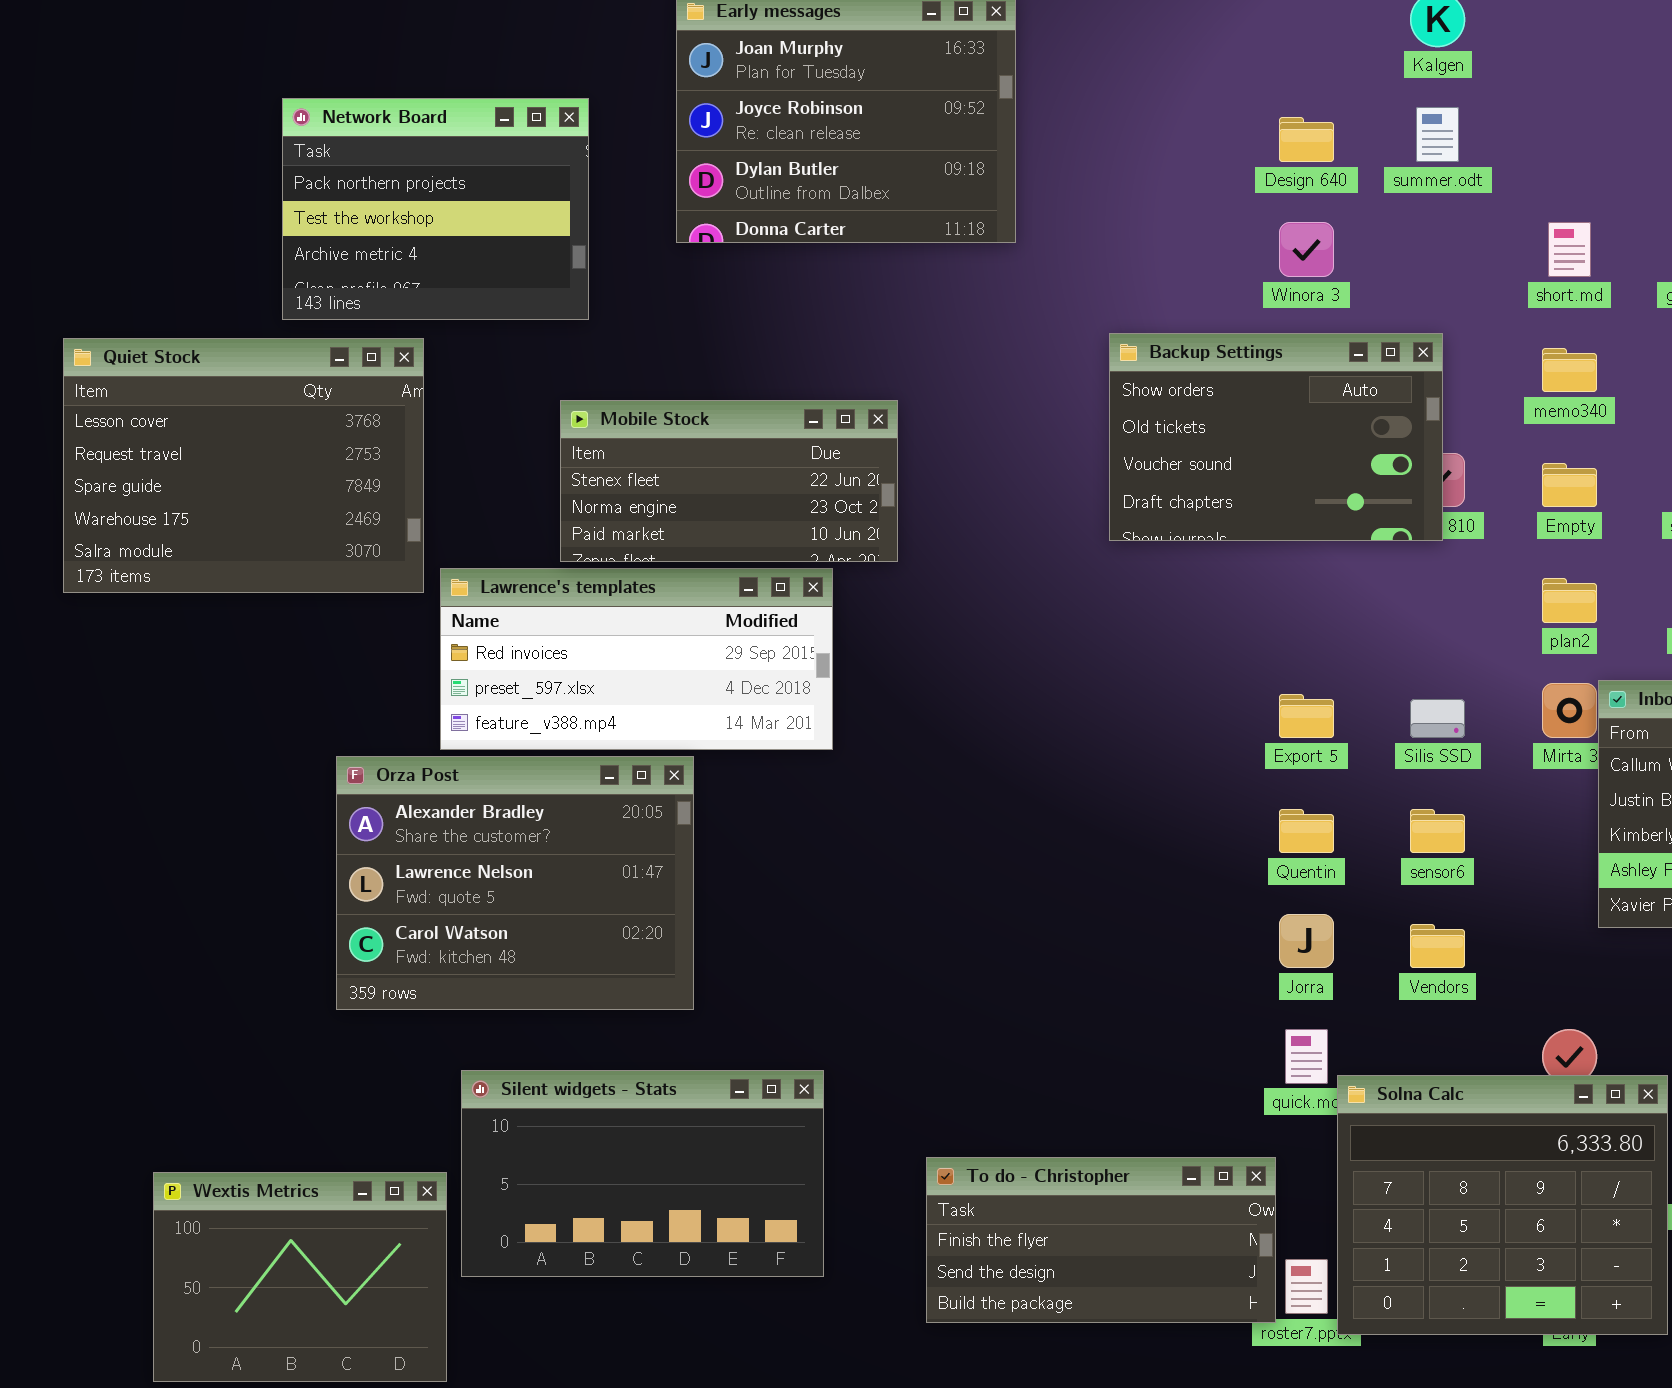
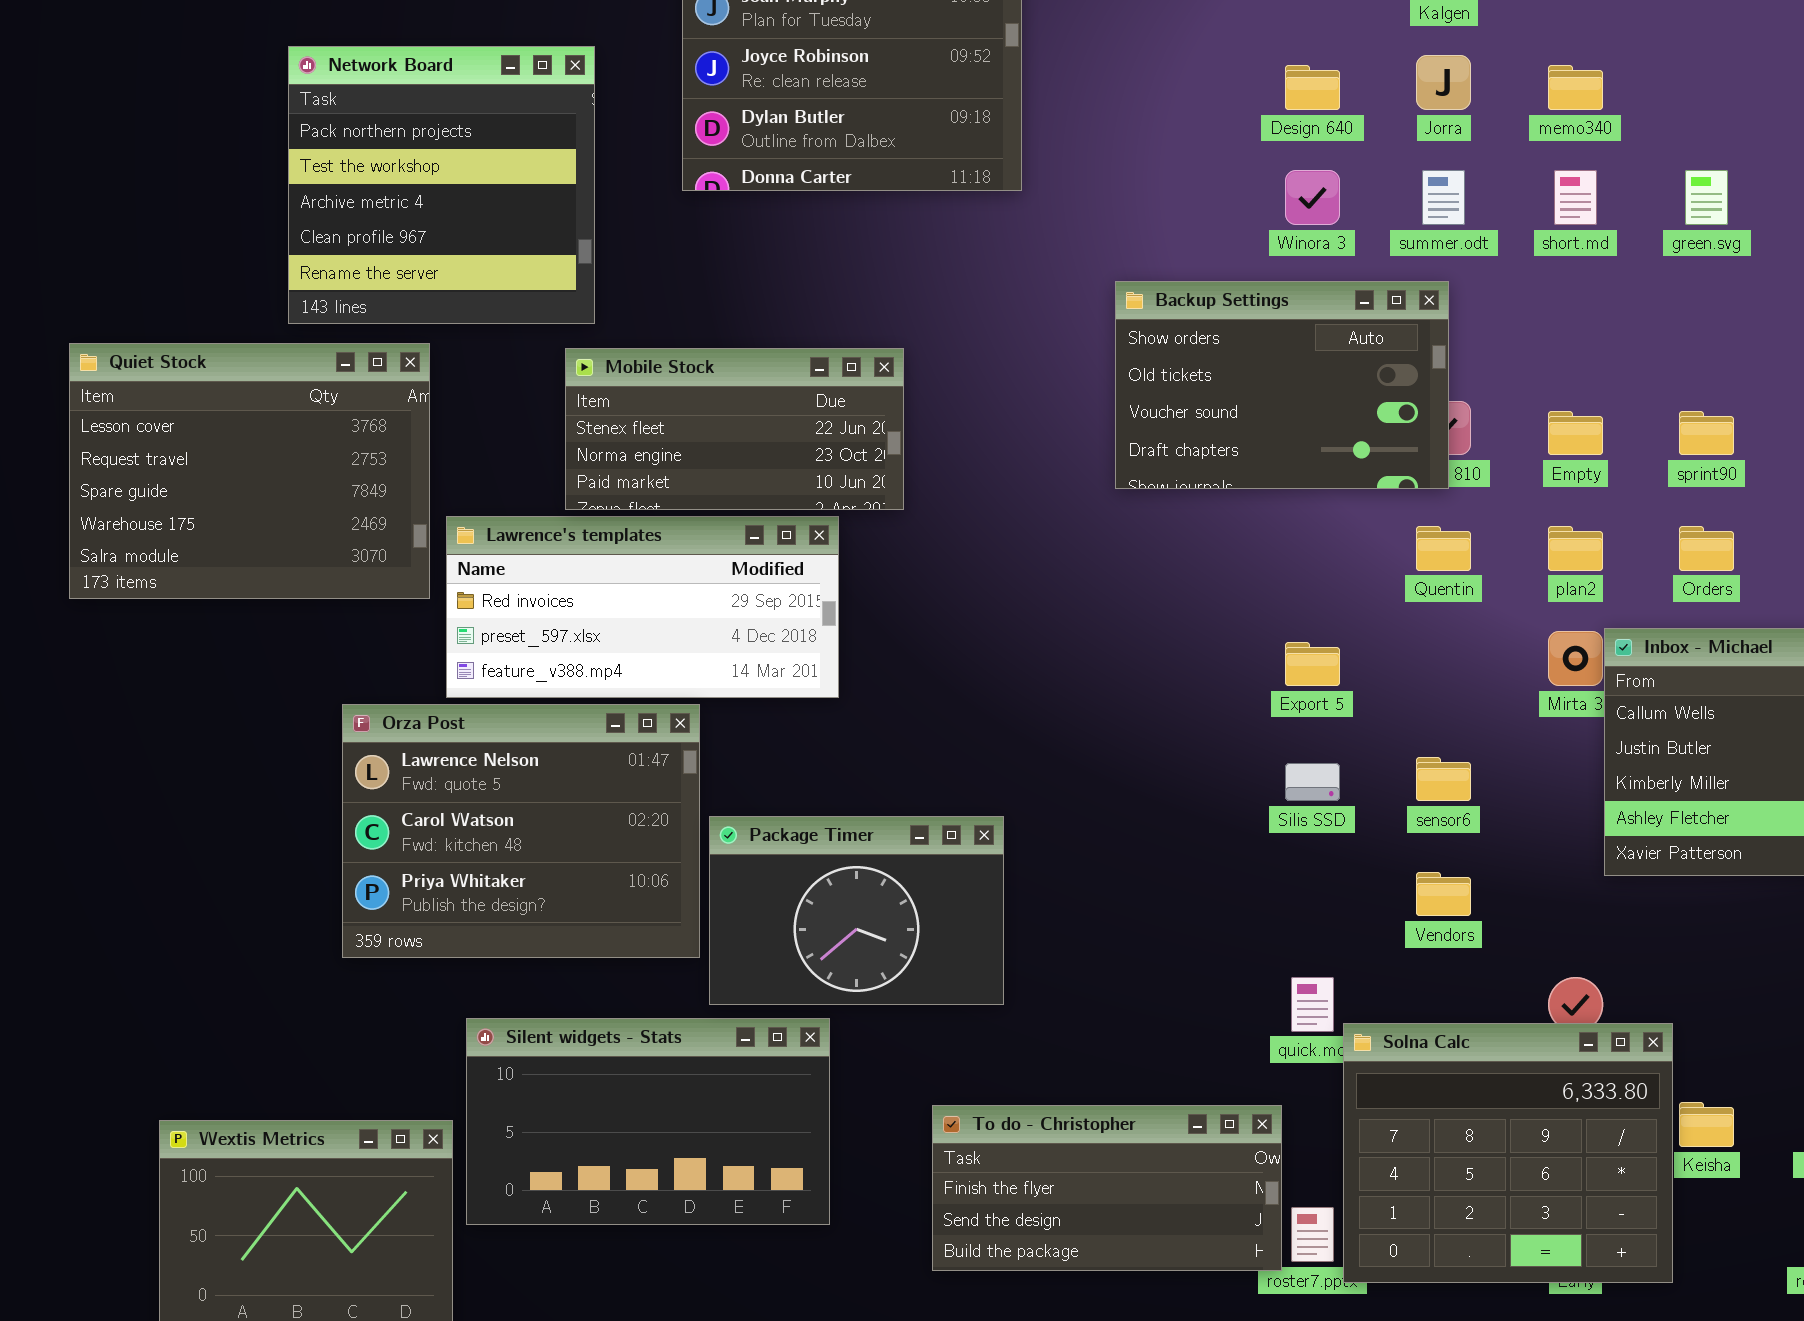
Network Board: [282,98,589,320] -> [288,46,595,324], resized
summer.odt: [1416,107,1459,162] -> [1422,170,1465,225], moved
Quiet Stock: [63,338,424,593] -> [69,343,430,599], moved
memo340: [1542,348,1597,392] -> [1548,65,1603,110], moved
Silis SSD: [1410,699,1465,738] -> [1285,763,1340,801], moved
Orza Post: [336,756,694,1010] -> [342,704,700,958], scrolled down 1 row
Quentin: [1279,809,1334,853] -> [1416,526,1471,571], moved
Package Timer: none -> [709,816,1004,1005], opened
Jorra: [1279,914,1334,968] -> [1416,55,1471,110], moved

